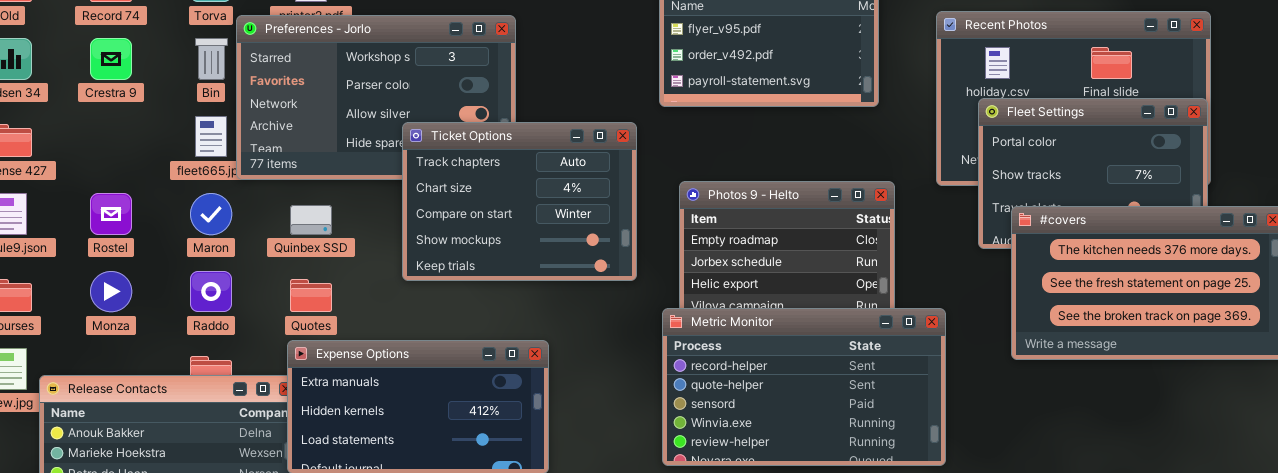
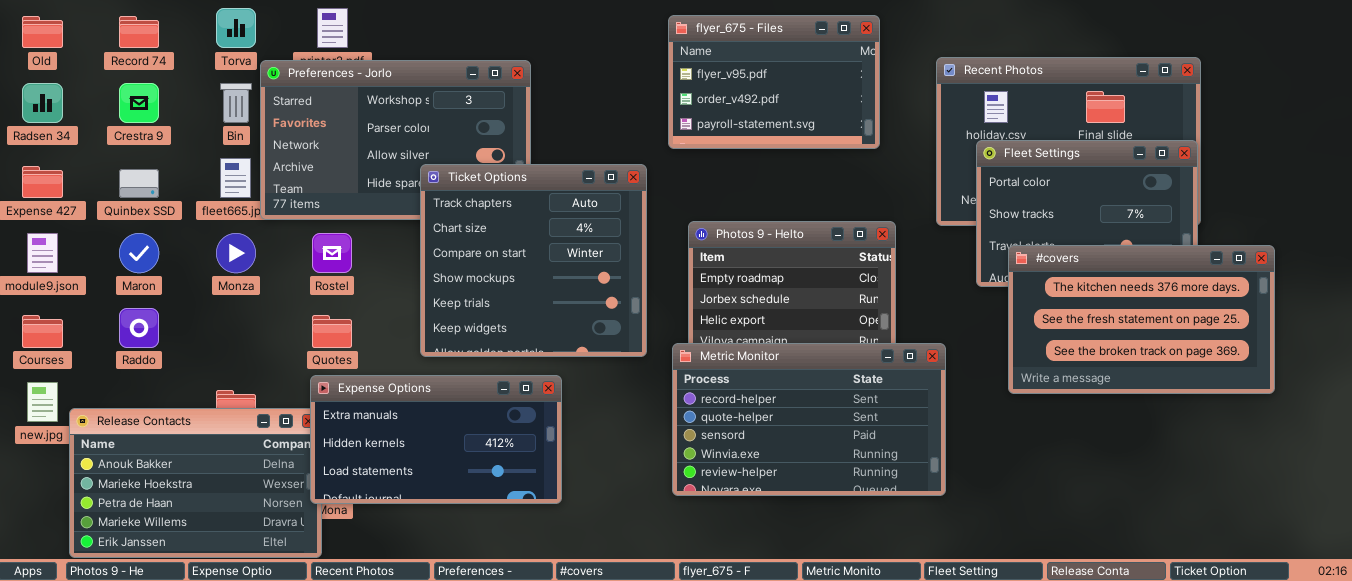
Ticket Options: [402,122,637,281] -> [420,164,647,357], resized
Rostel: [90,193,132,235] -> [312,233,352,273], moved
Maron: [190,193,232,235] -> [119,233,159,273], moved
Quinbex SSD: [290,205,332,235] -> [119,169,159,198], moved
Monza: [90,271,132,312] -> [216,233,256,273], moved
Raddo: [190,271,232,312] -> [119,308,159,348], moved

